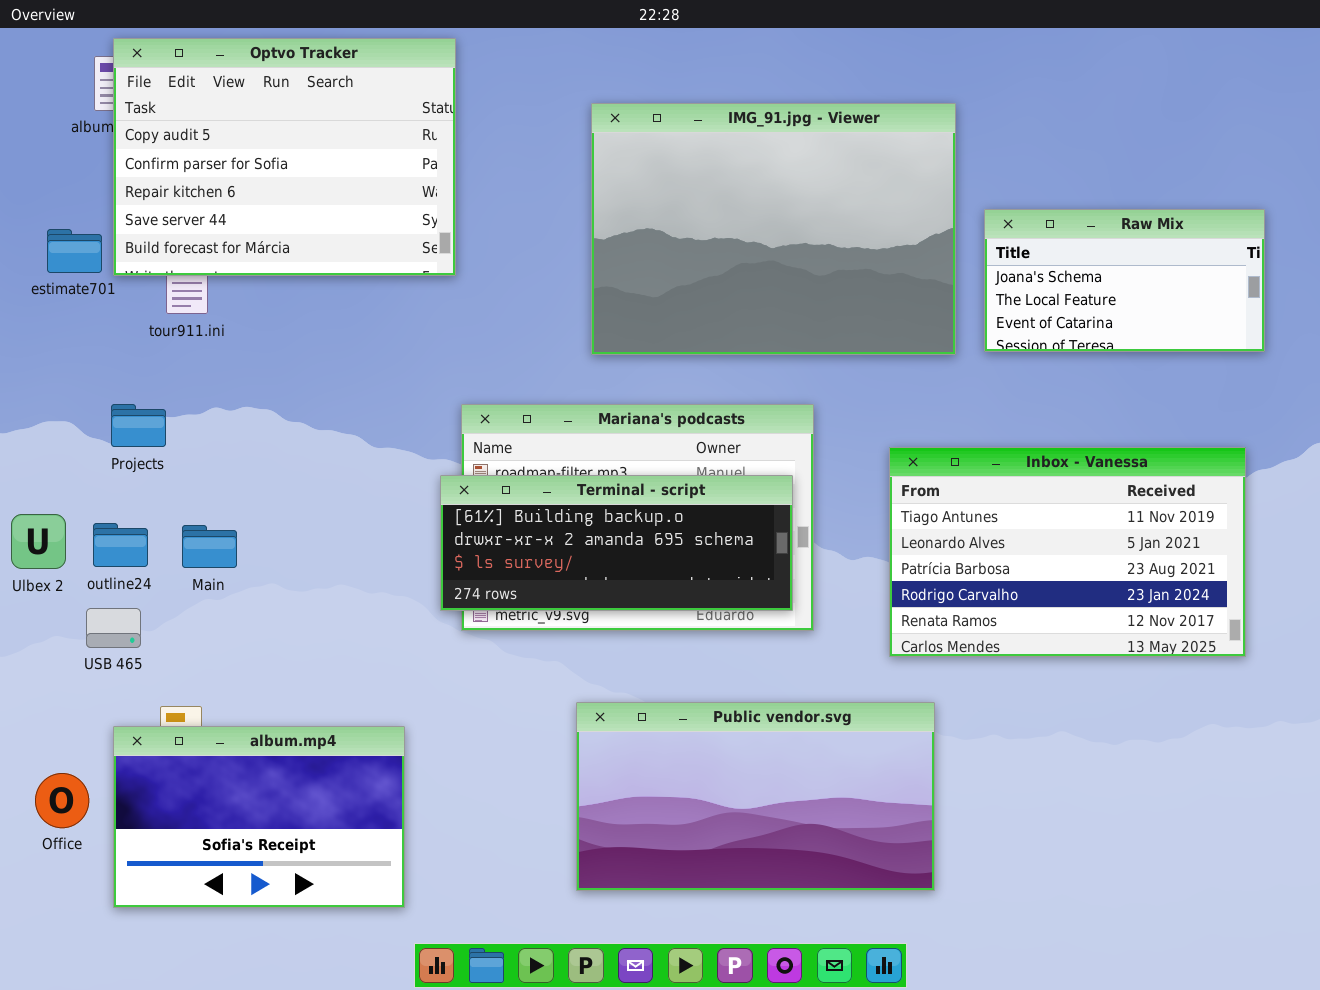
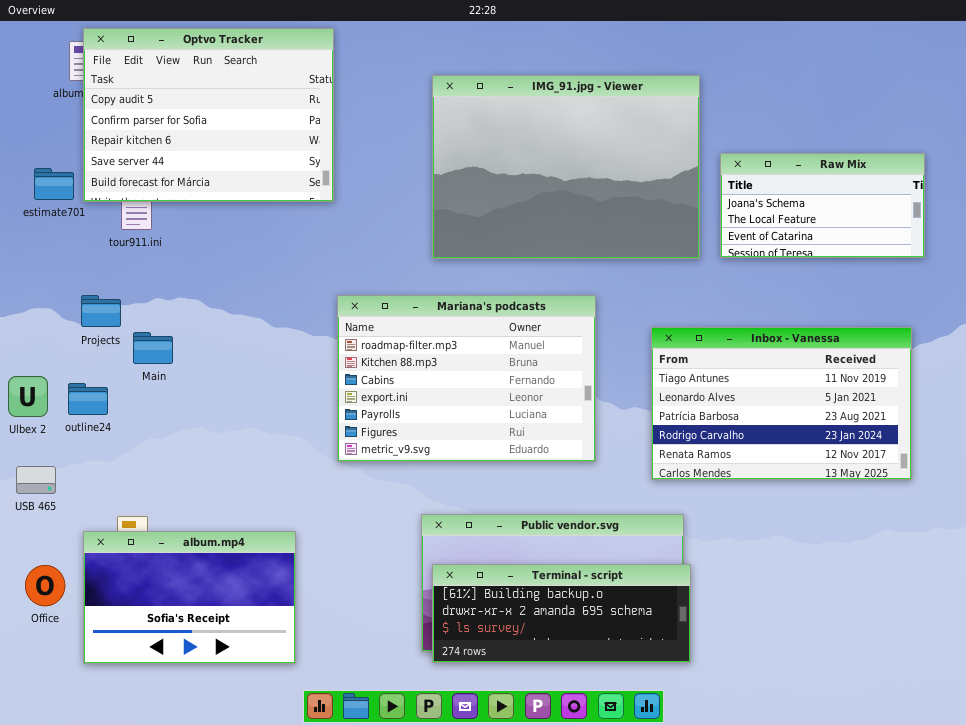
Terminal - script: [440,475,793,611] -> [432,564,691,663], moved
Main: [182,525,237,568] -> [133,332,173,364], moved
USB 465: [86,608,141,648] -> [16,466,56,494], moved

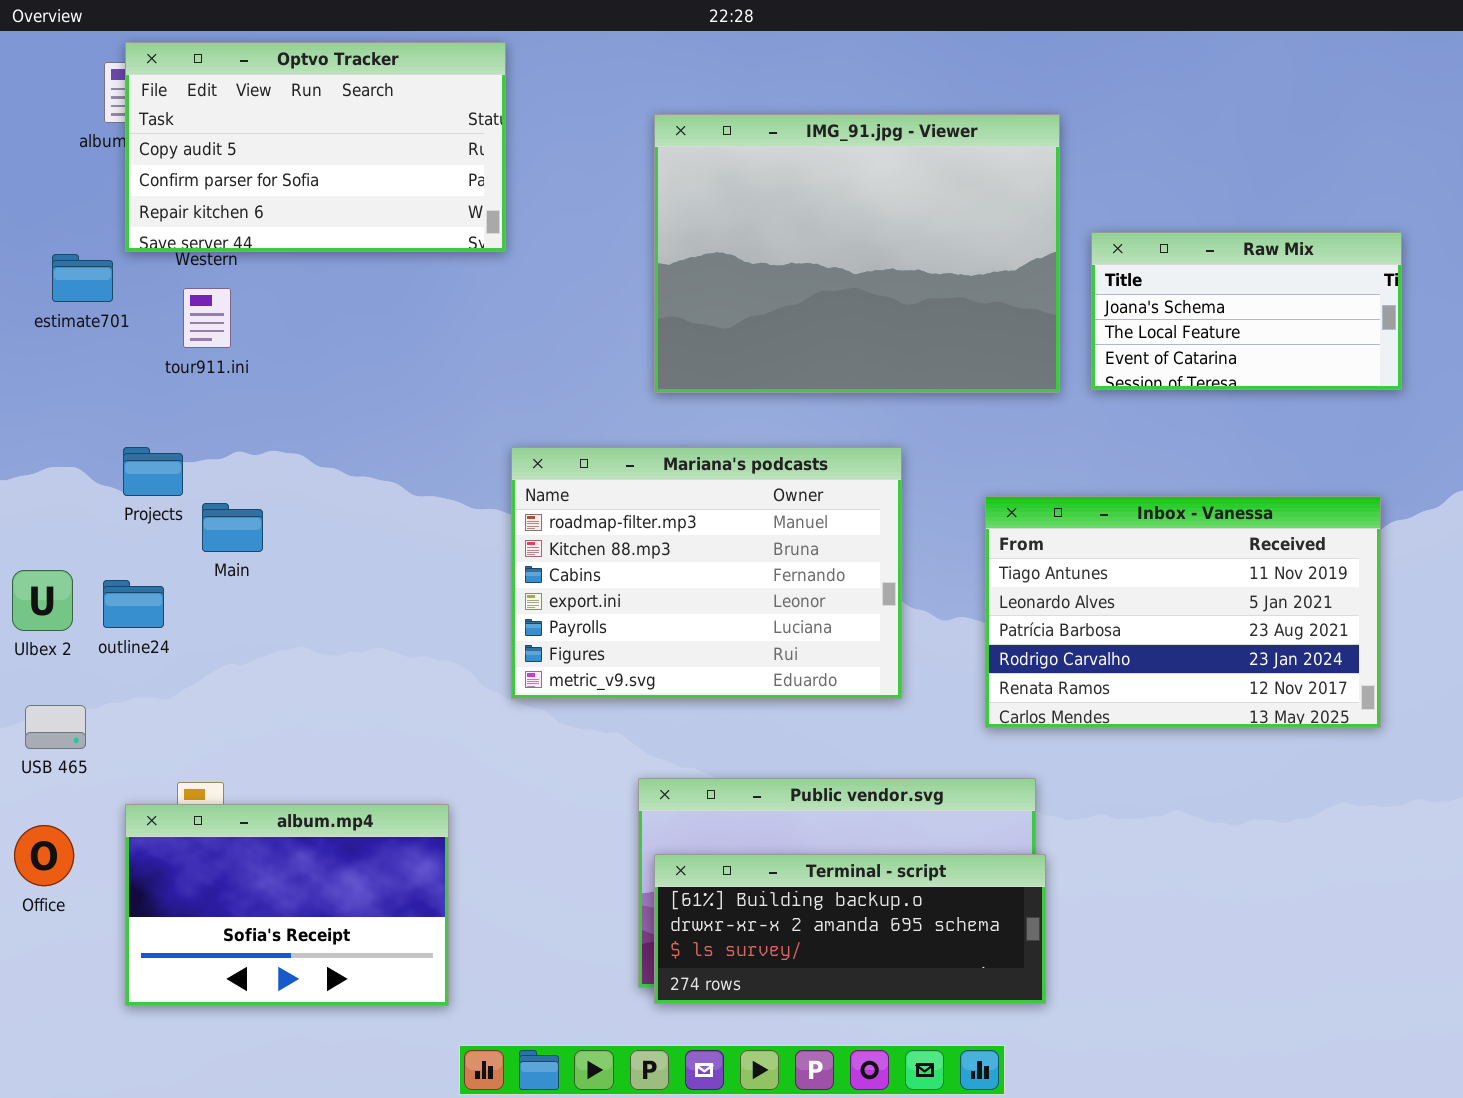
Optvo Tracker: [83,28,334,202] -> [125,42,506,252], resized
Office: [25,565,65,606] -> [14,825,74,886], moved

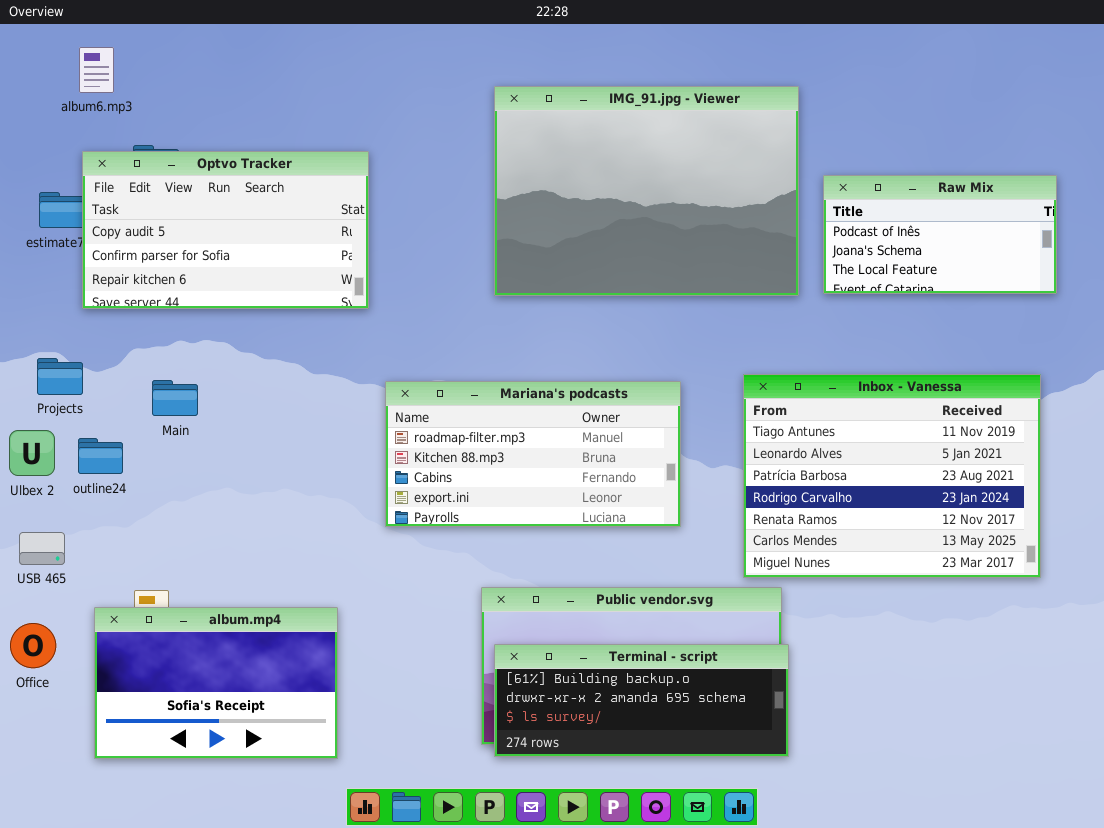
Optvo Tracker: [125,42,506,252] -> [82,151,369,309], moved
Raw Mix: [1091,232,1402,390] -> [823,175,1057,294], scrolled up 1 row
Projects: [123,447,183,496] -> [37,358,83,395], moved
Mariana's podcasts: [511,447,902,699] -> [385,381,681,527], resized
Inbox - Vanessa: [985,496,1381,728] -> [743,374,1041,578], resized

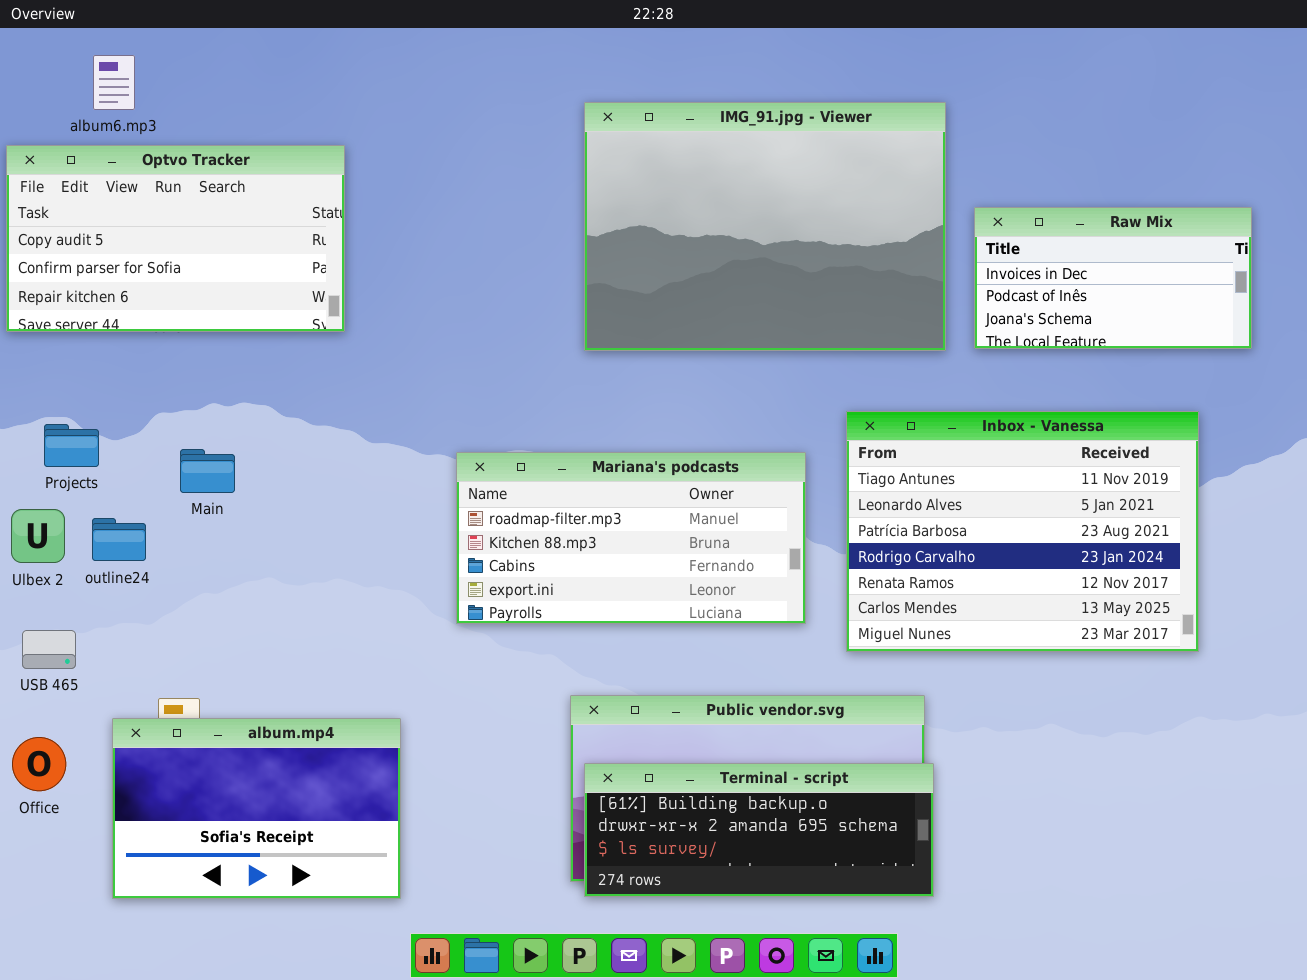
Optvo Tracker: [82,151,369,309] -> [6,145,345,332], moved
Raw Mix: [823,175,1057,294] -> [974,207,1252,349], scrolled up 1 row
Inbox - Vanessa: [743,374,1041,578] -> [846,411,1199,652], moved

